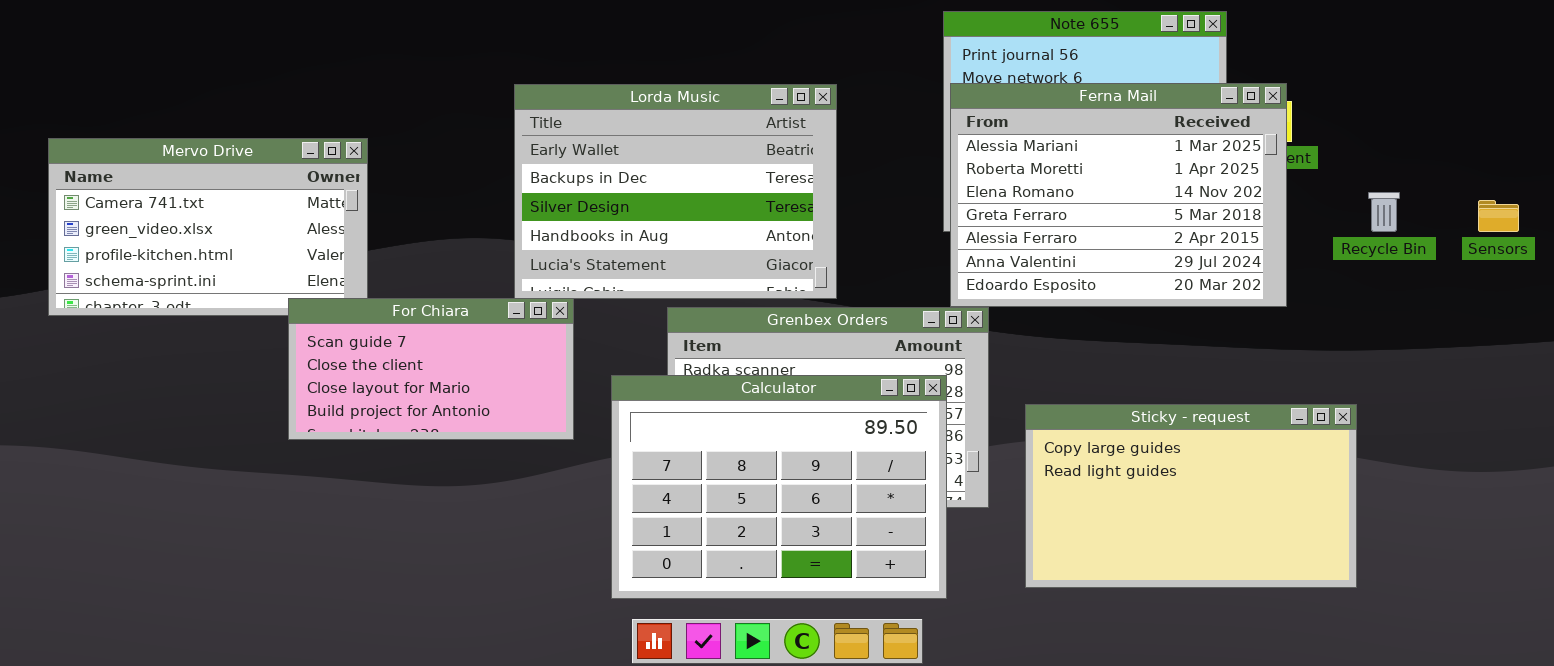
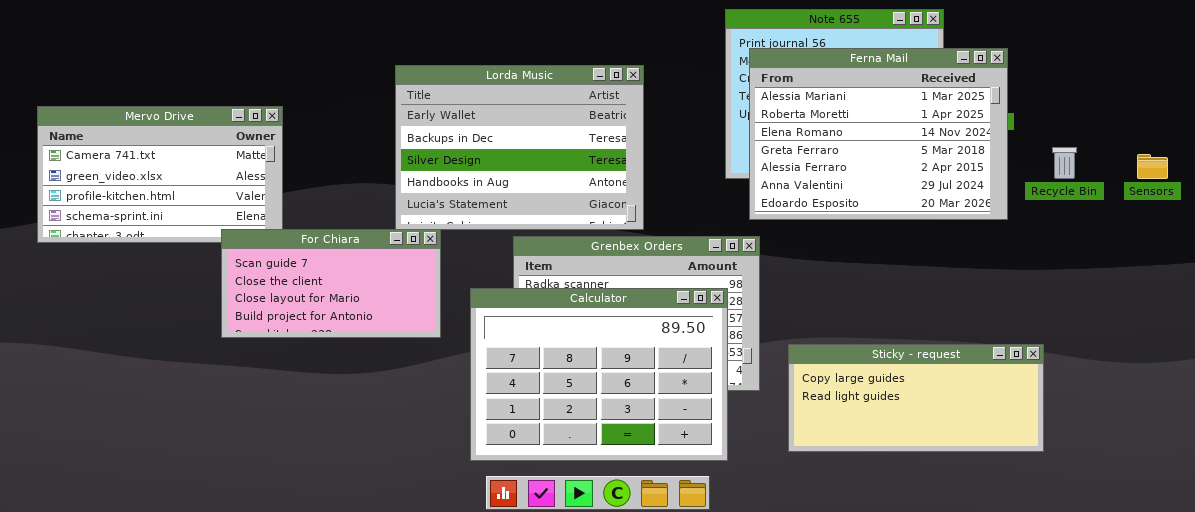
Ferna Mail: [950,83,1287,307] -> [749,48,1008,220], moved
Sticky - request: [1025,404,1357,588] -> [788,344,1044,452], resized

